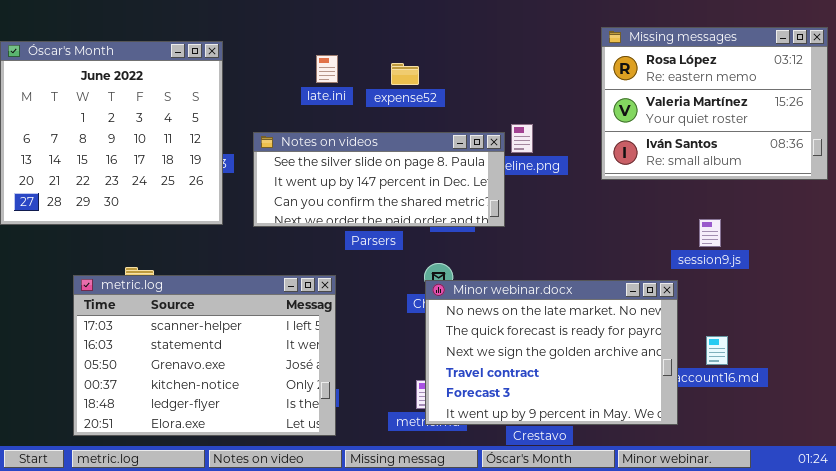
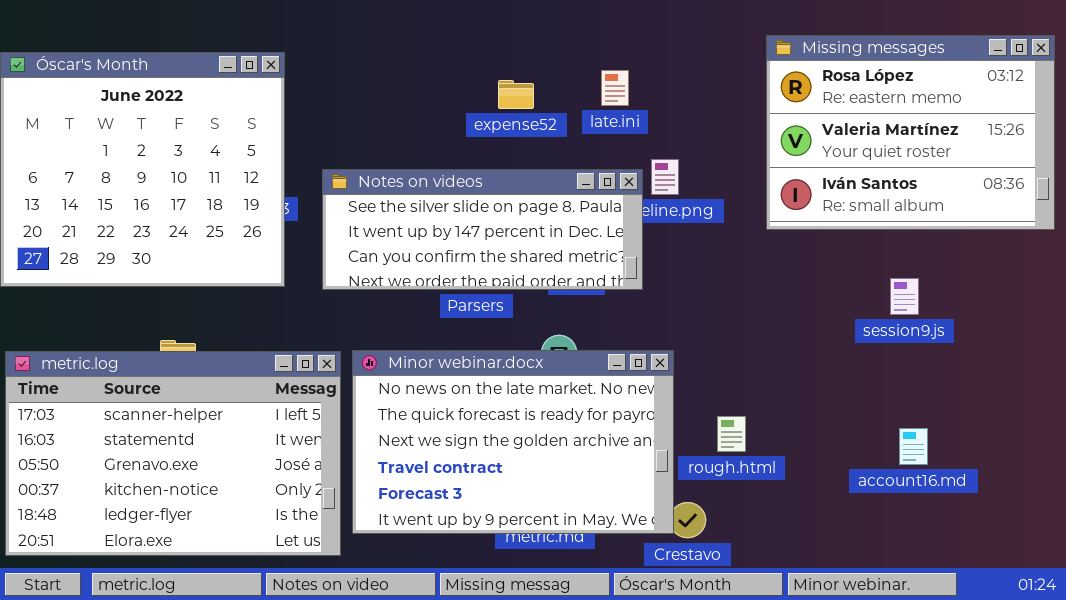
late.ini: [316,55,338,83] -> [601,70,629,106], moved
metric.log: [73,275,336,436] -> [5,351,341,556], moved
Minor webinar.docx: [425,280,678,425] -> [352,350,674,534], moved

